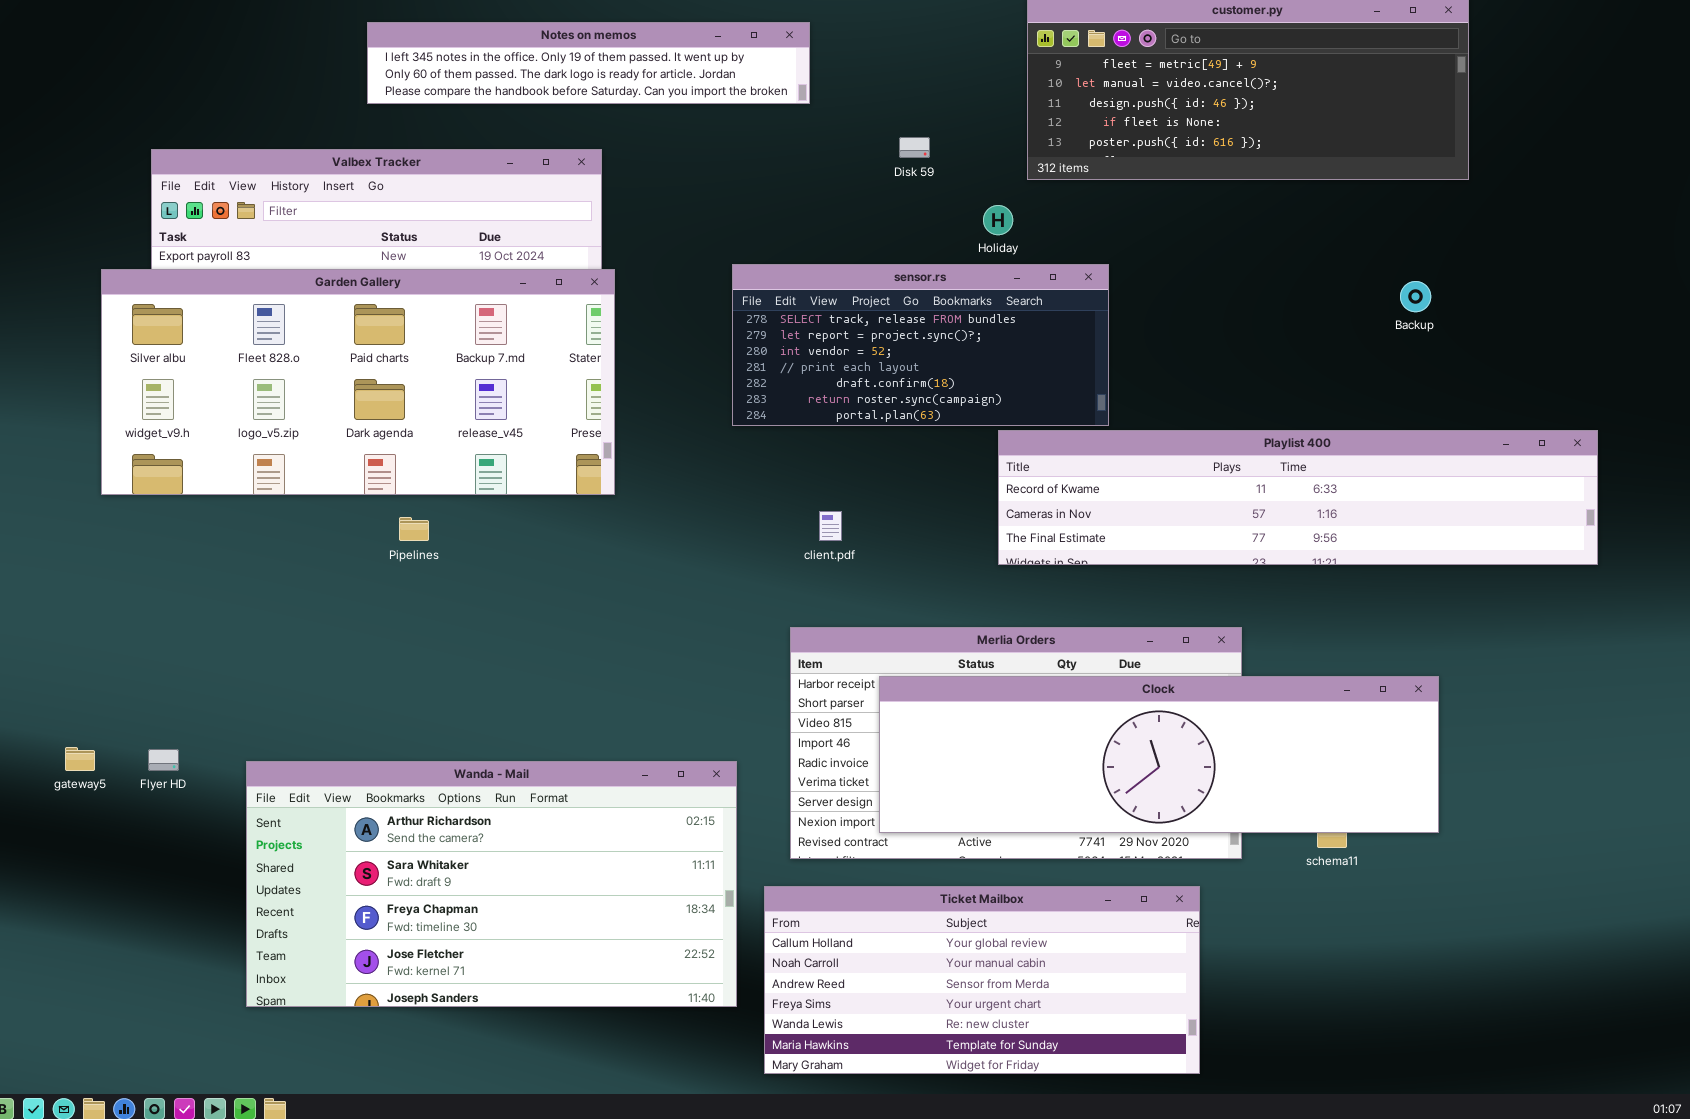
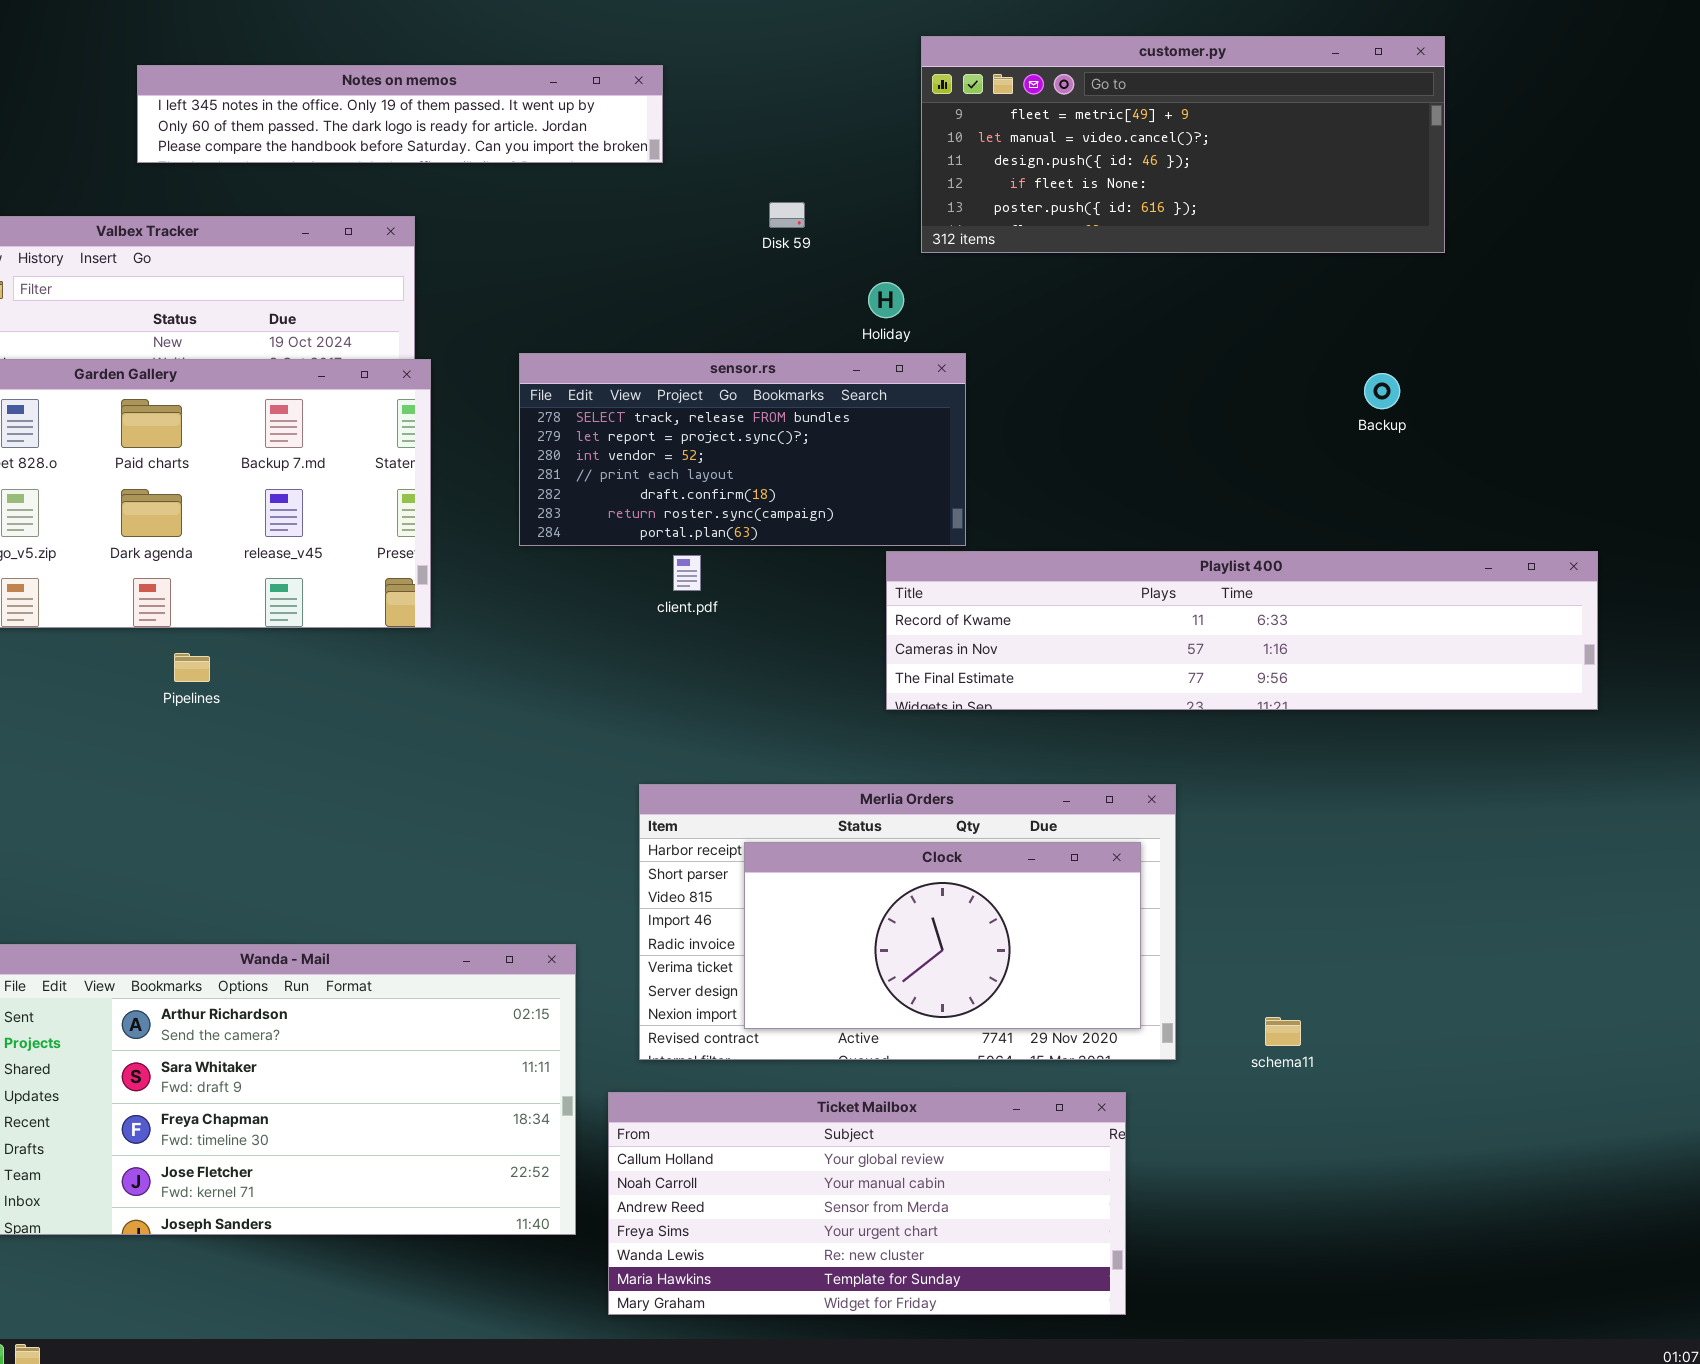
sensor.rs: [732,264,1109,426] -> [519,353,966,546], moved
client.pdf: [819,511,842,541] -> [673,555,701,591], moved
Clock: [879,676,1439,833] -> [744,842,1141,1029], resized

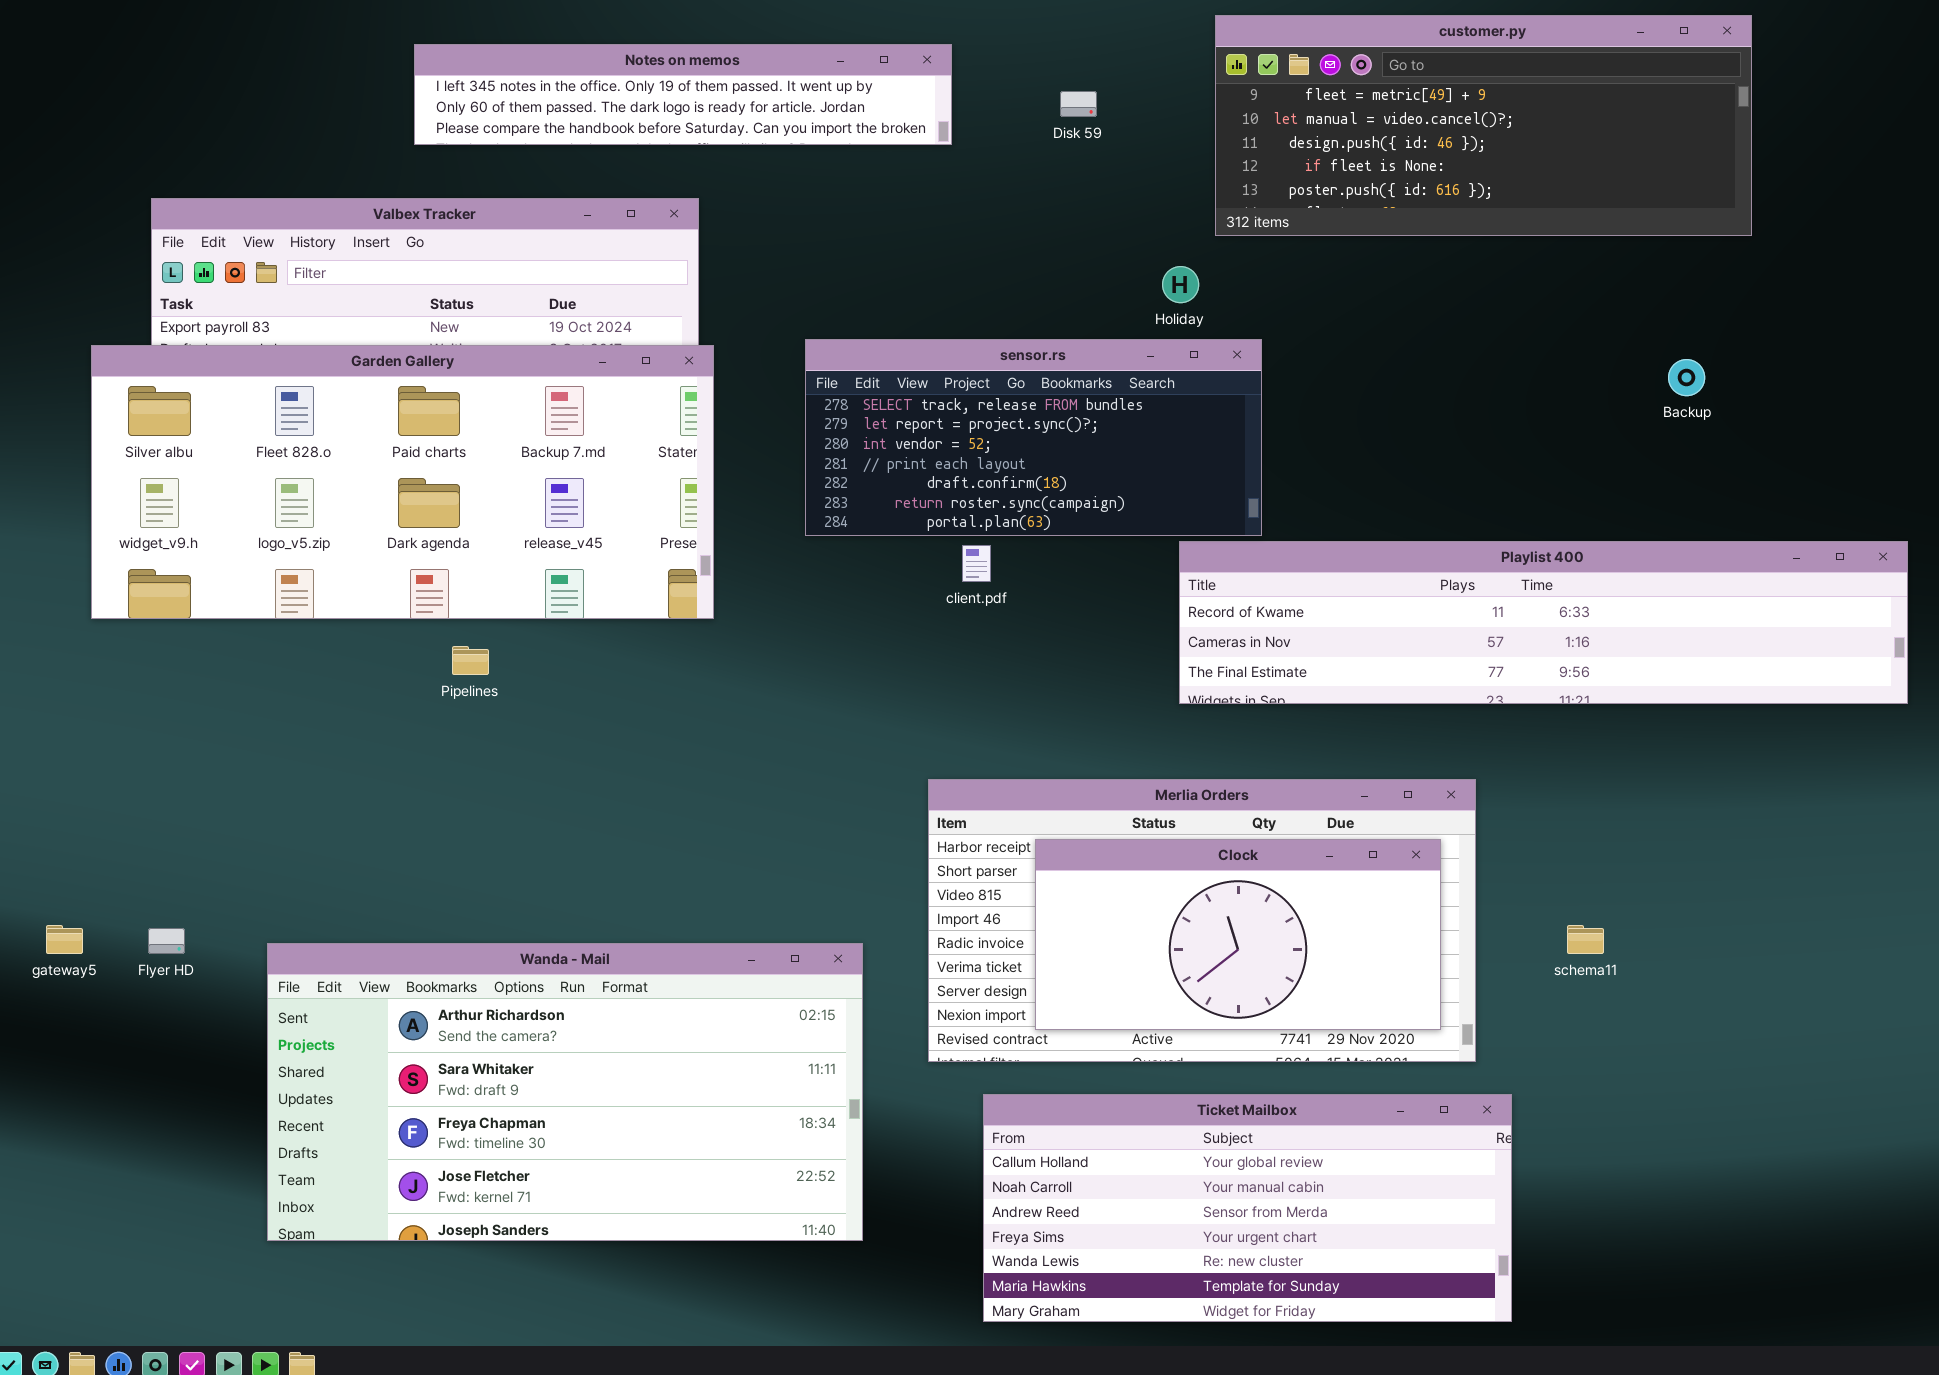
Disk 59: [769,202,805,228] -> [1060,91,1097,117], moved
schema11: [1265,1017,1301,1046] -> [1567,925,1604,954], moved
Ticket Mailbox: [608,1092,1126,1315] -> [983,1094,1512,1322], moved

